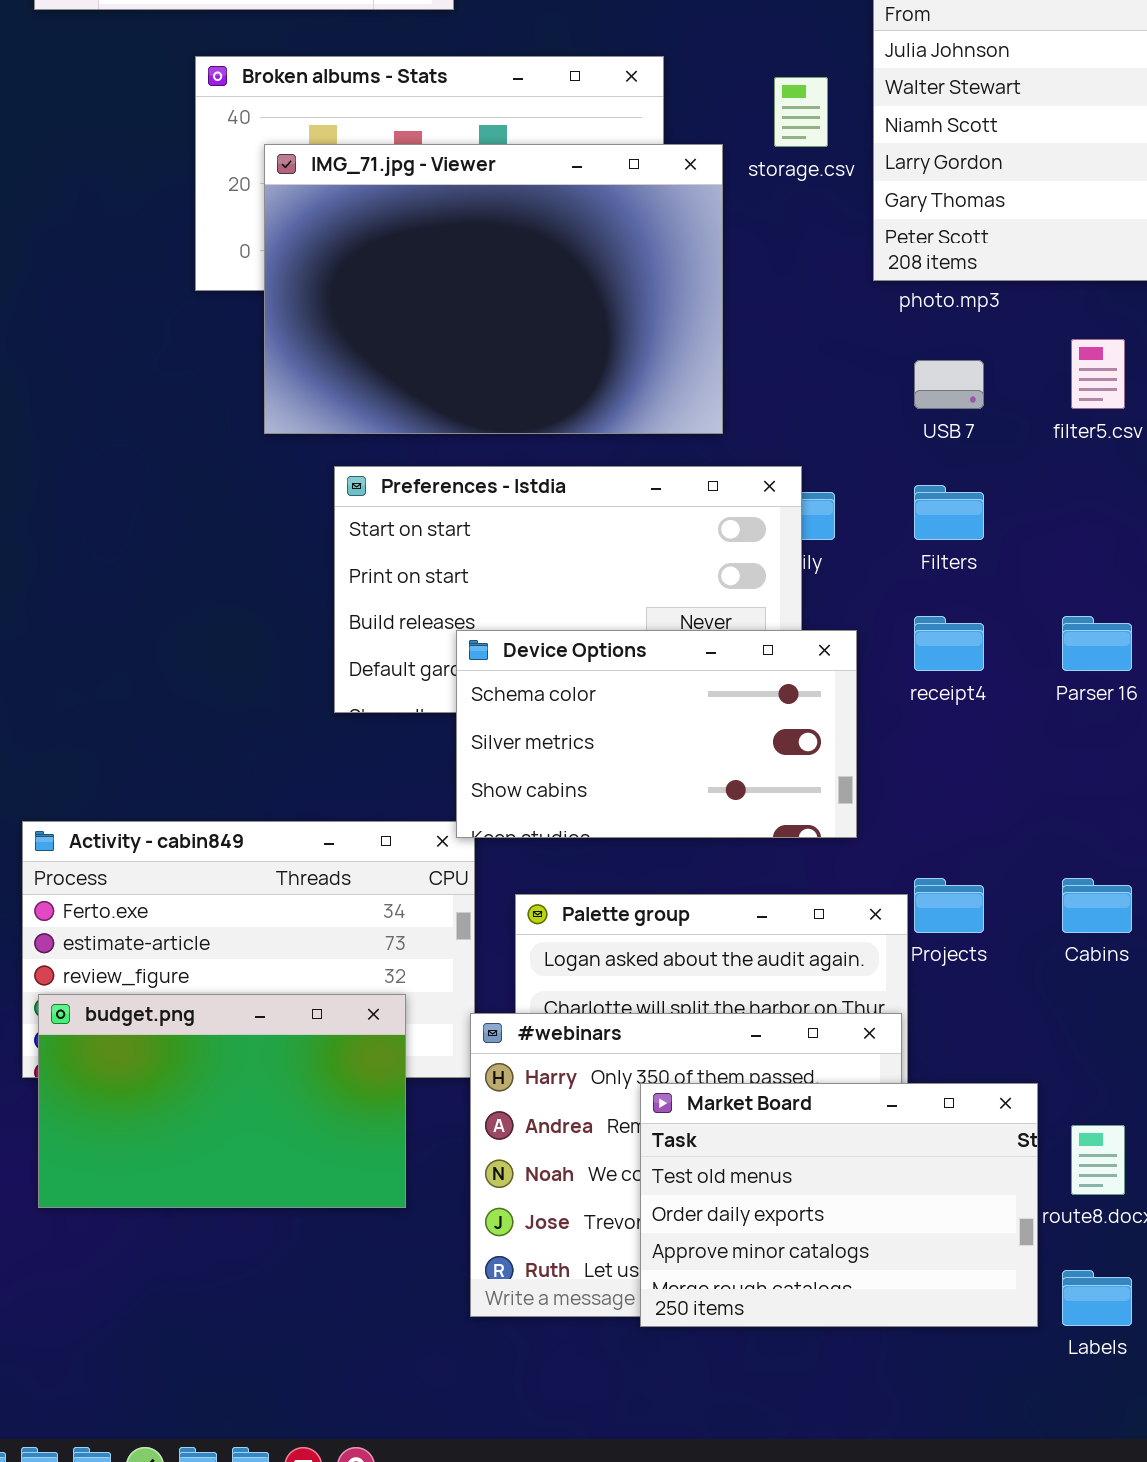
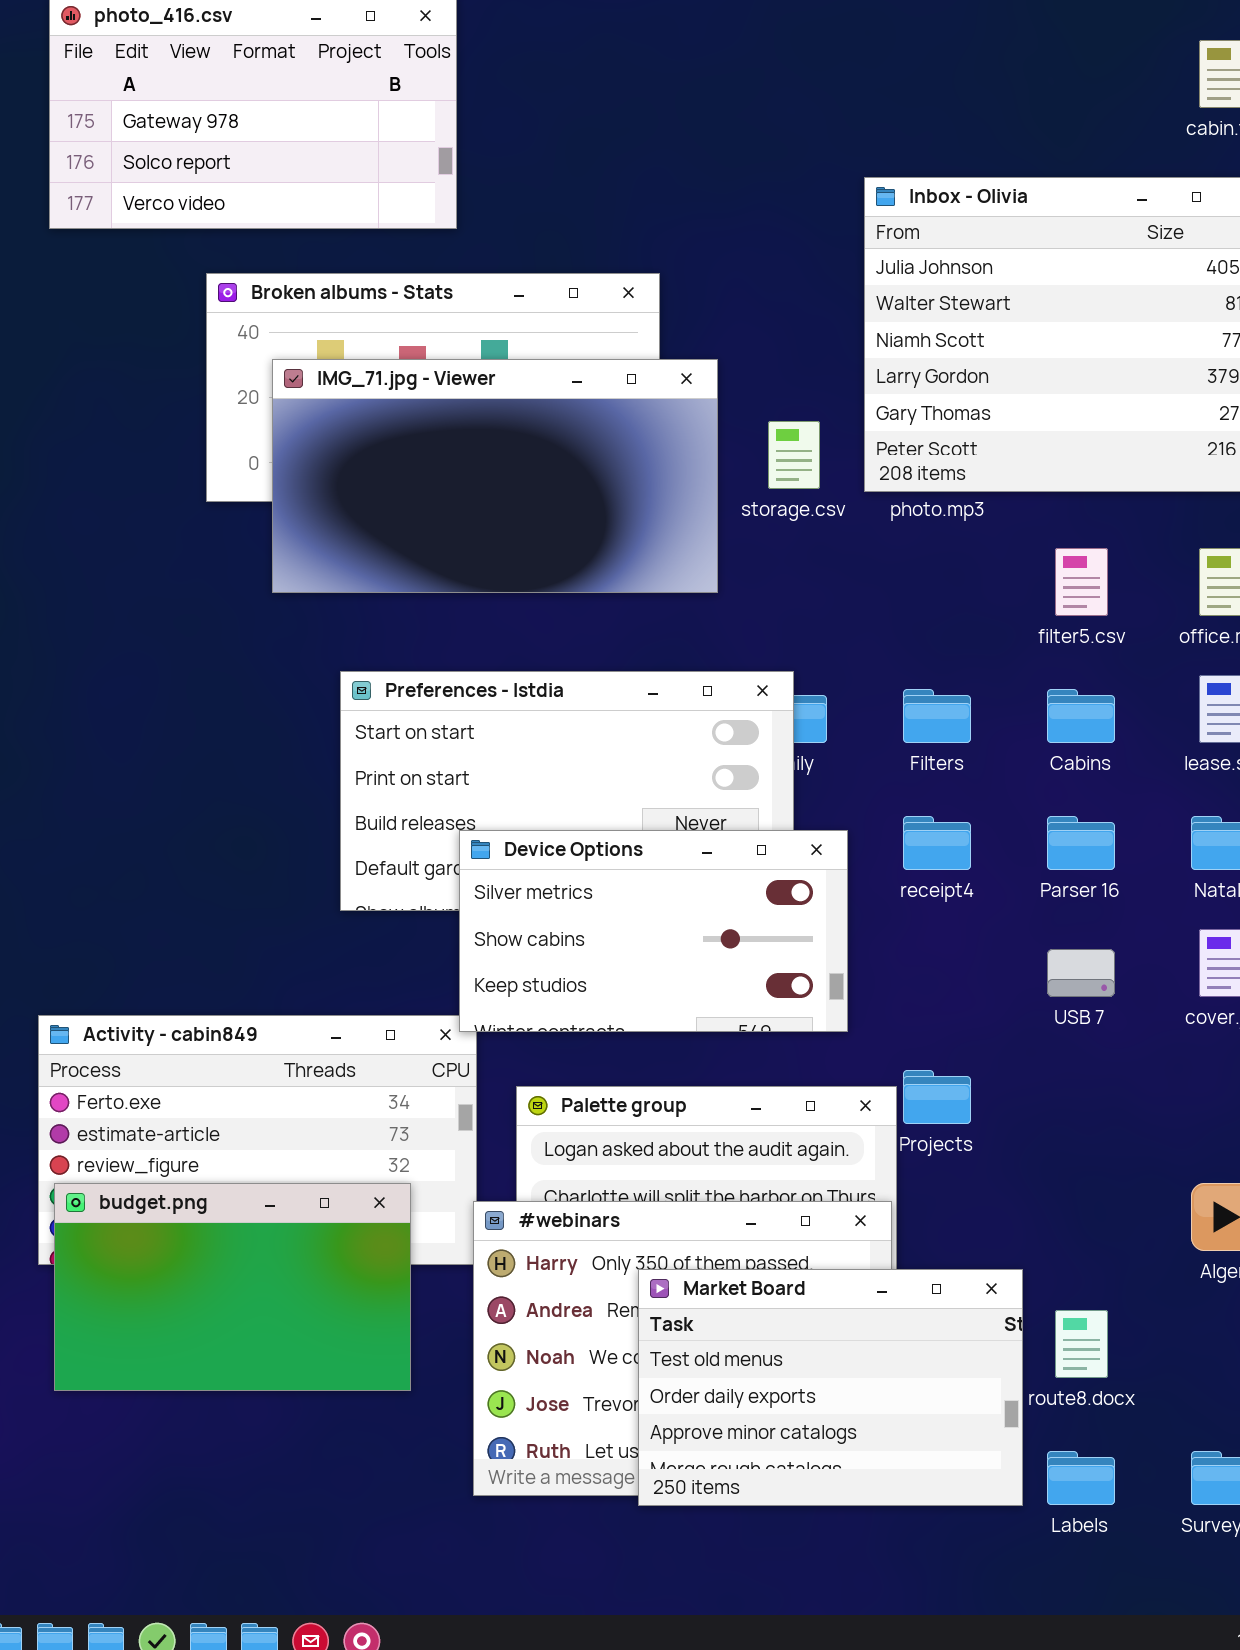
storage.csv: [774,77,828,147] -> [768,421,820,489], moved
IMG_71.jpg - Viewer: [264,144,723,434] -> [272,359,718,593], resized
USB 7: [914,360,984,409] -> [1047,949,1115,997], moved
Device Options: [456,630,857,838] -> [459,830,848,1032], scrolled down 1 row
Cabins: [1062,878,1132,933] -> [1047,689,1115,743], moved

